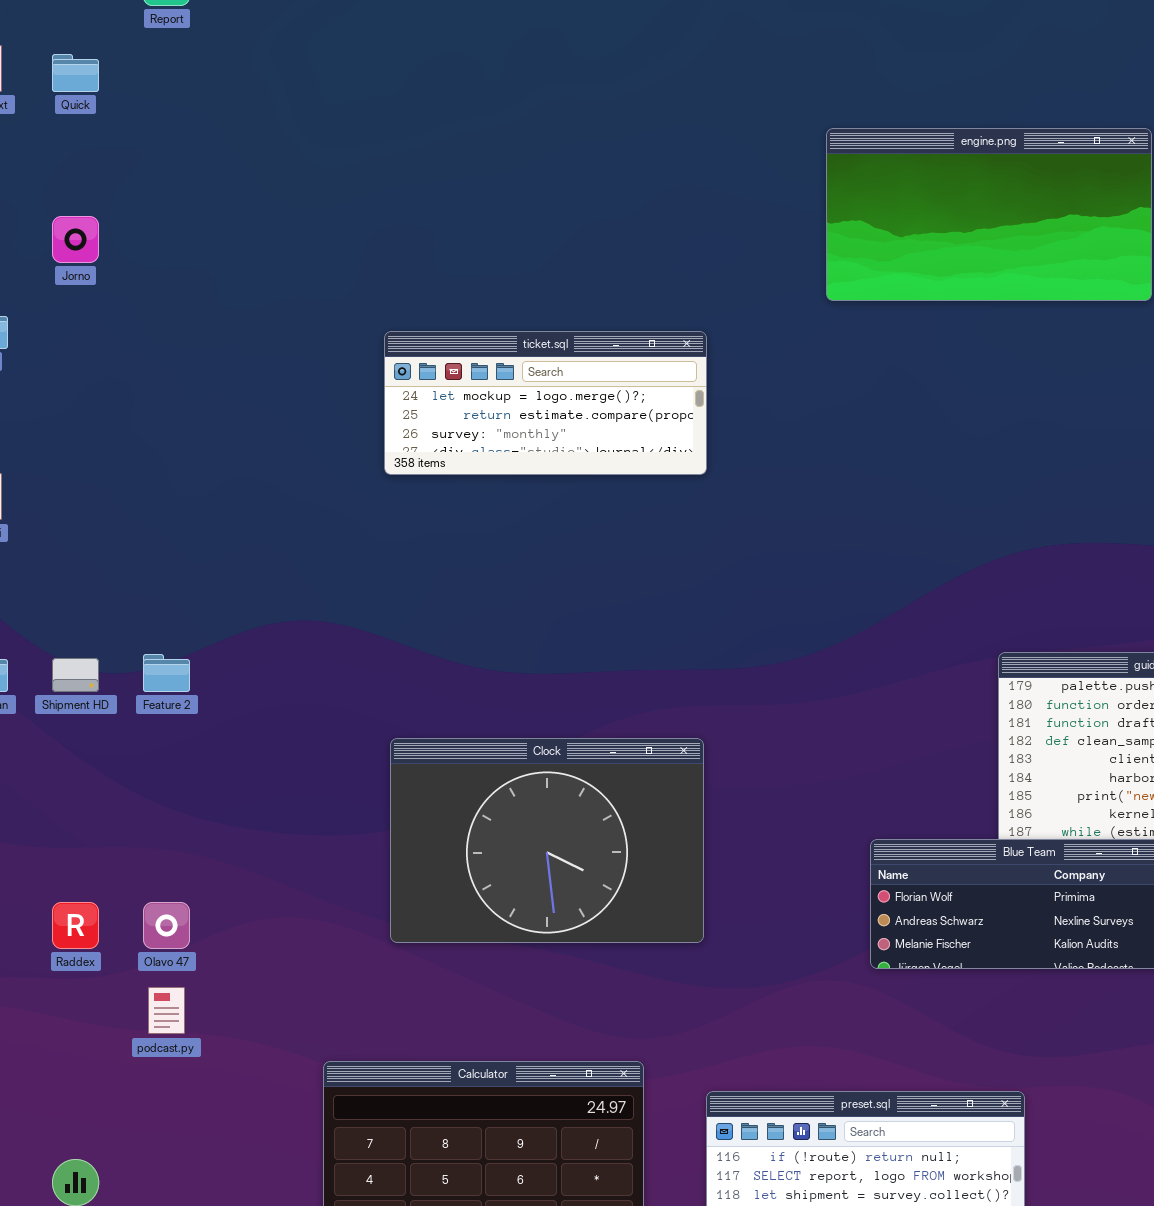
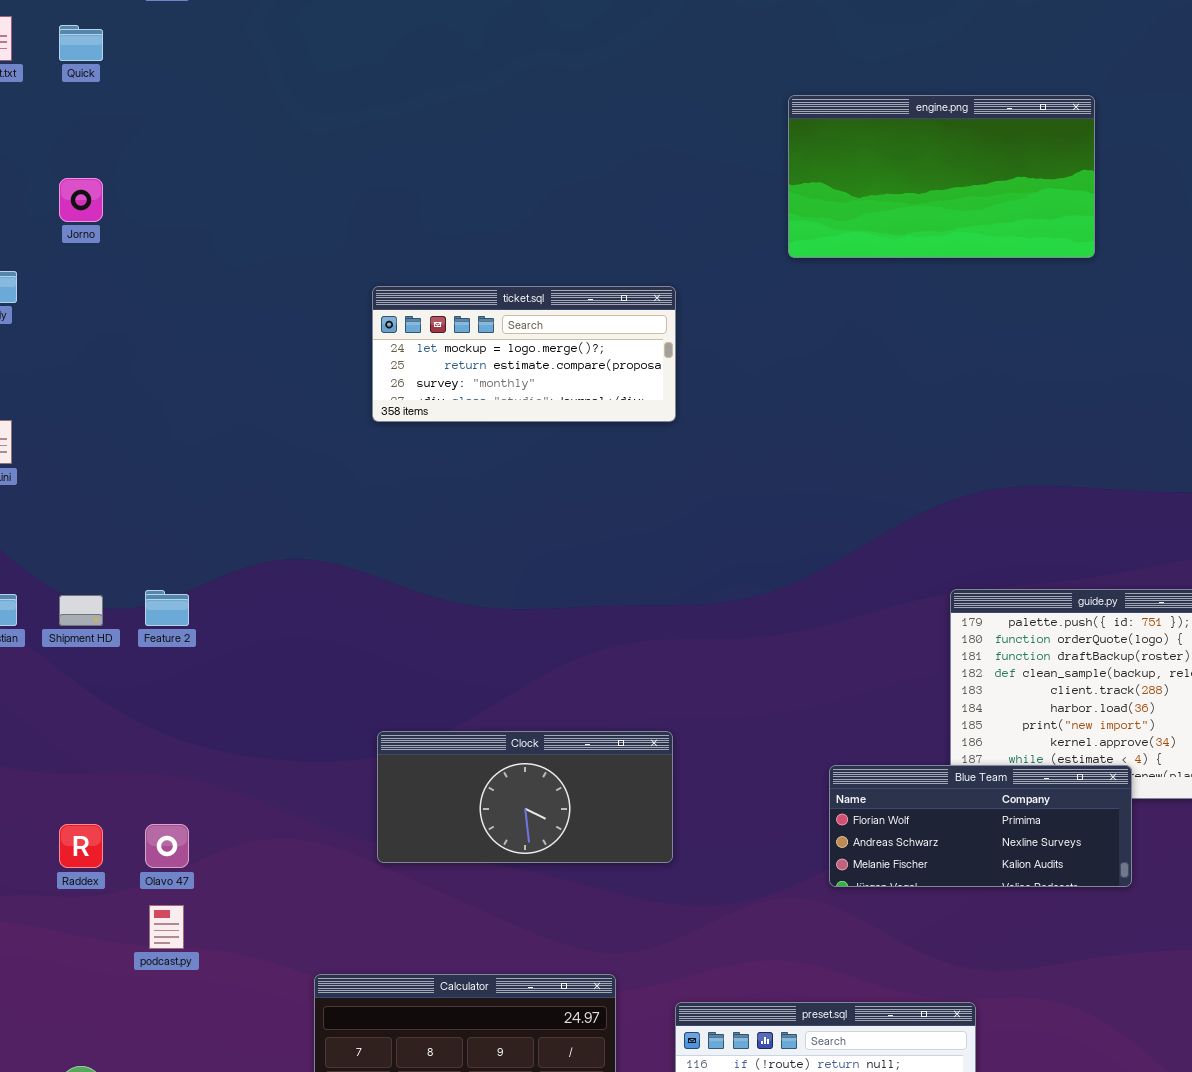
Clock: [390,738,704,943] -> [377,731,673,863], resized

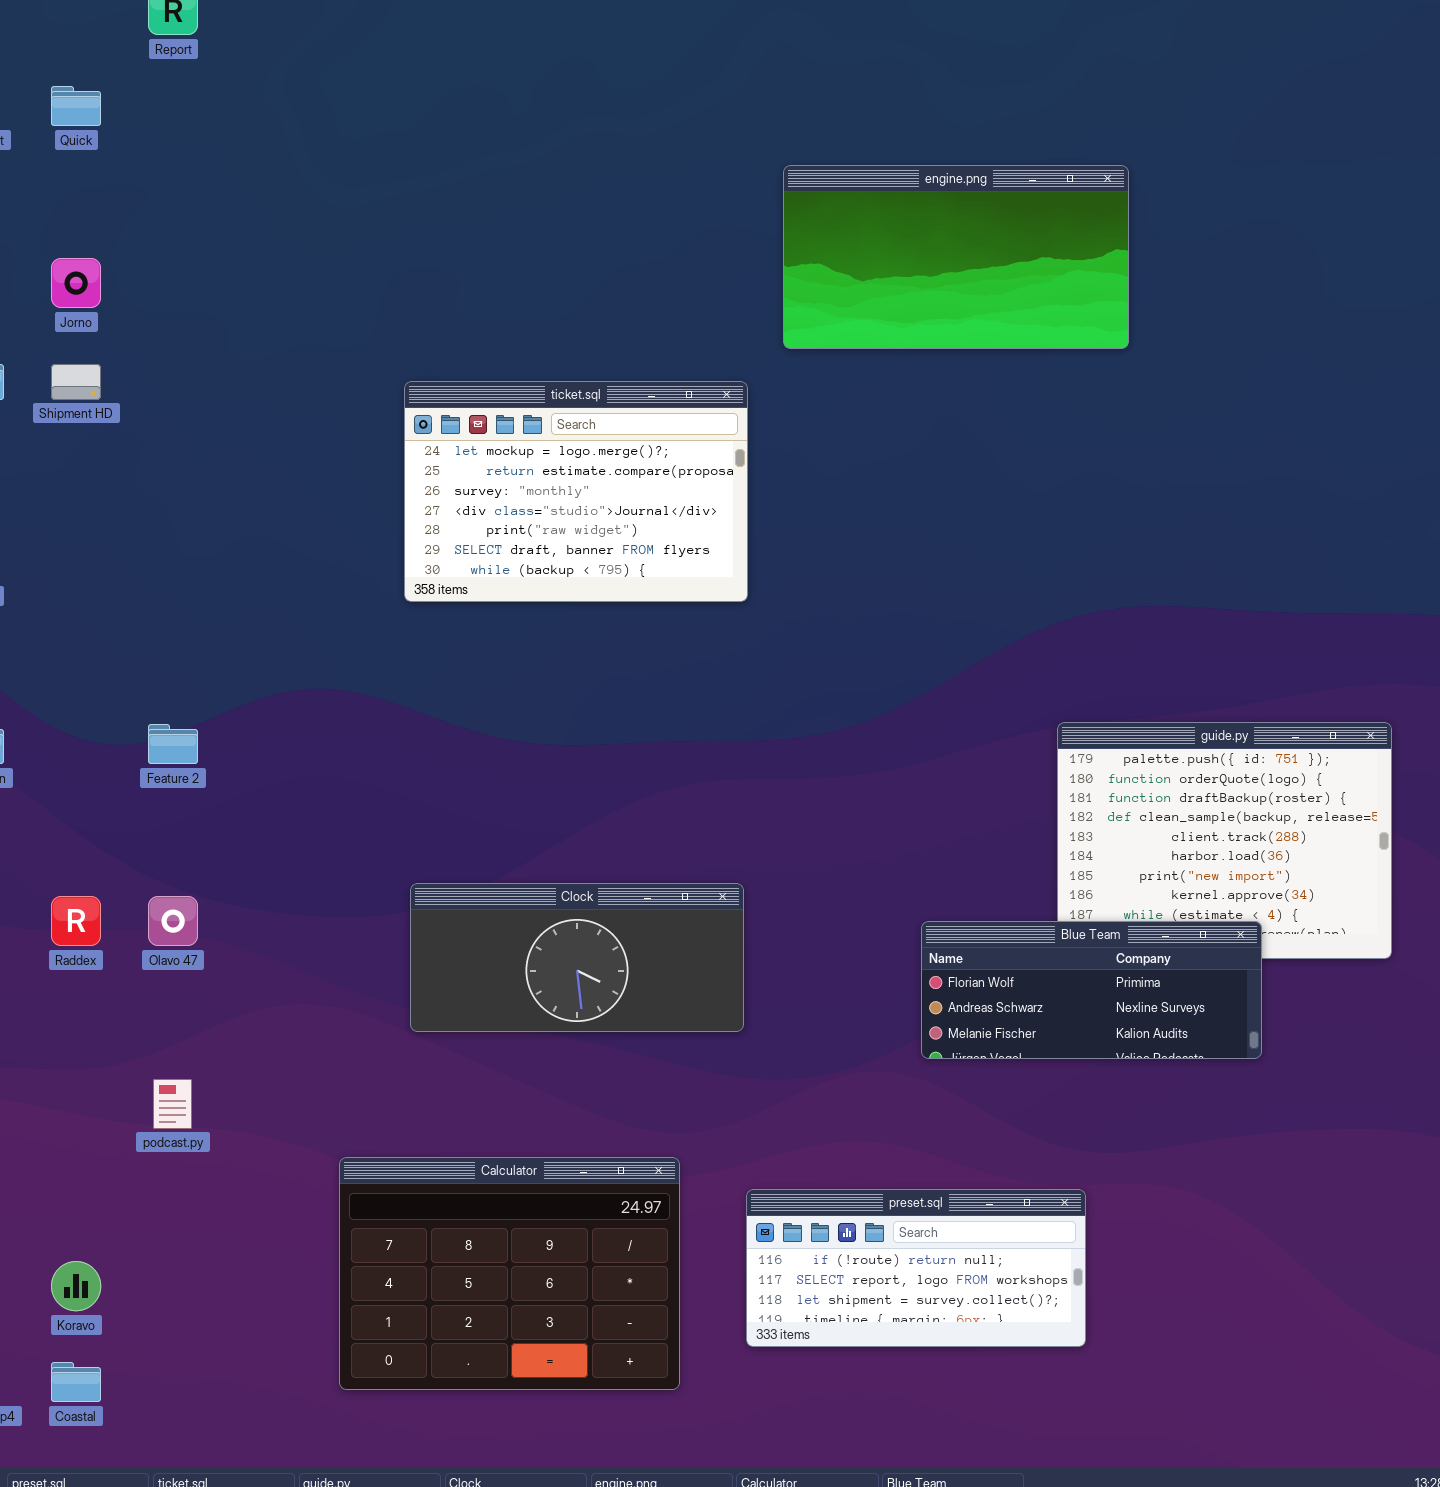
engine.png: [788,95,1095,258] -> [783,165,1129,349], moved
ticket.sql: [372,286,676,422] -> [404,381,748,602], resized
Shipment HD: [59,595,103,626] -> [51,364,101,400], moved
Raddex: [59,824,103,868] -> [51,896,101,946], moved
Olavo 47: [145,824,189,868] -> [148,896,198,946], moved

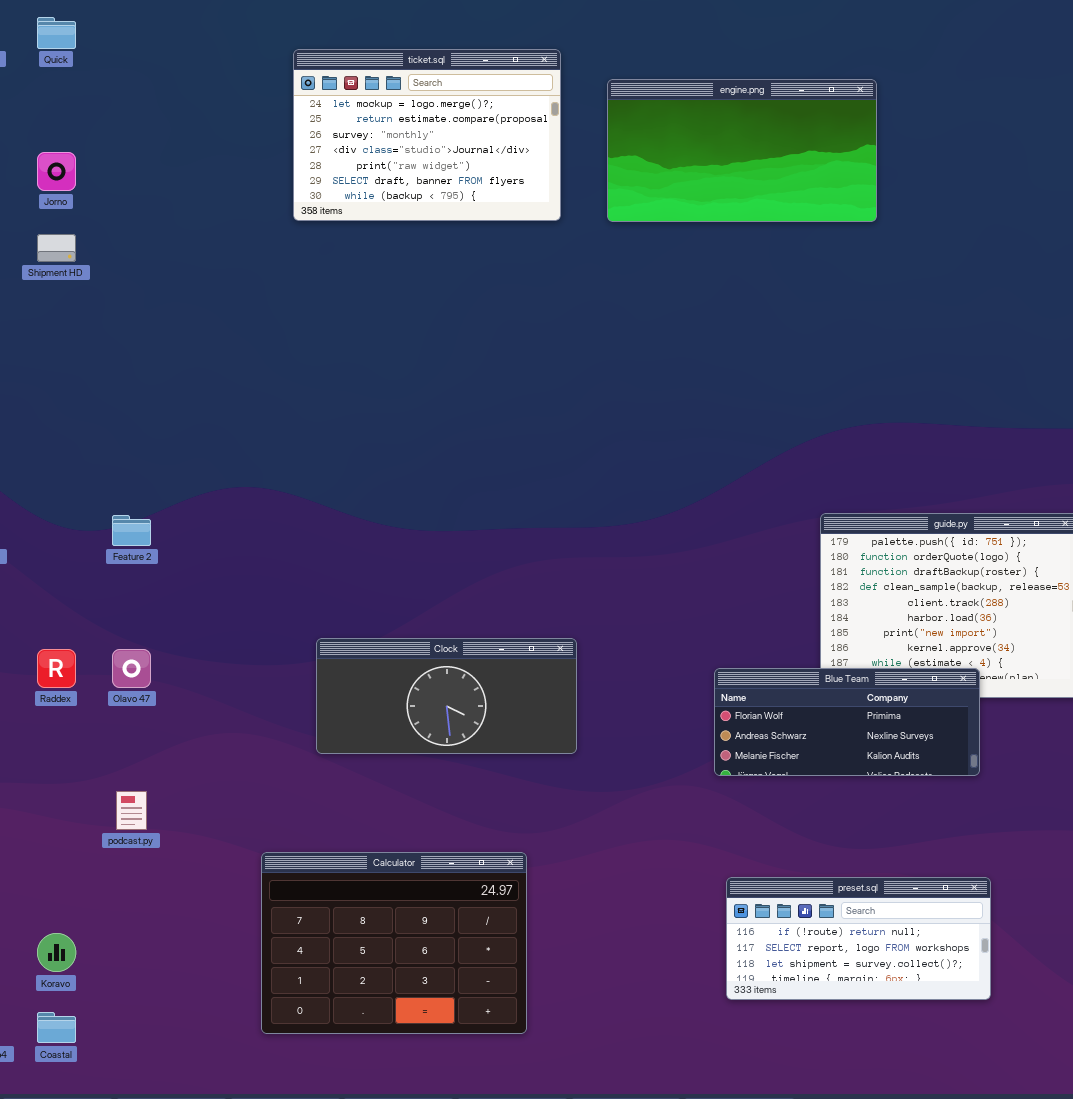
ticket.sql: [404,381,748,602] -> [293,49,561,221], moved
preset.sql: [746,1189,1086,1347] -> [726,877,991,1000], moved

